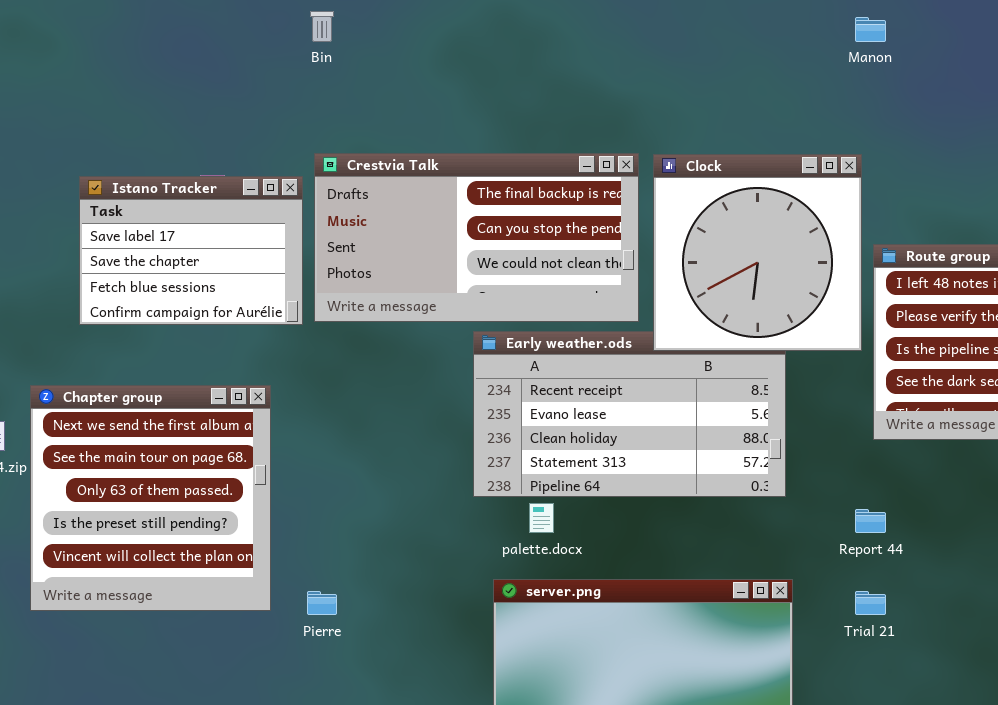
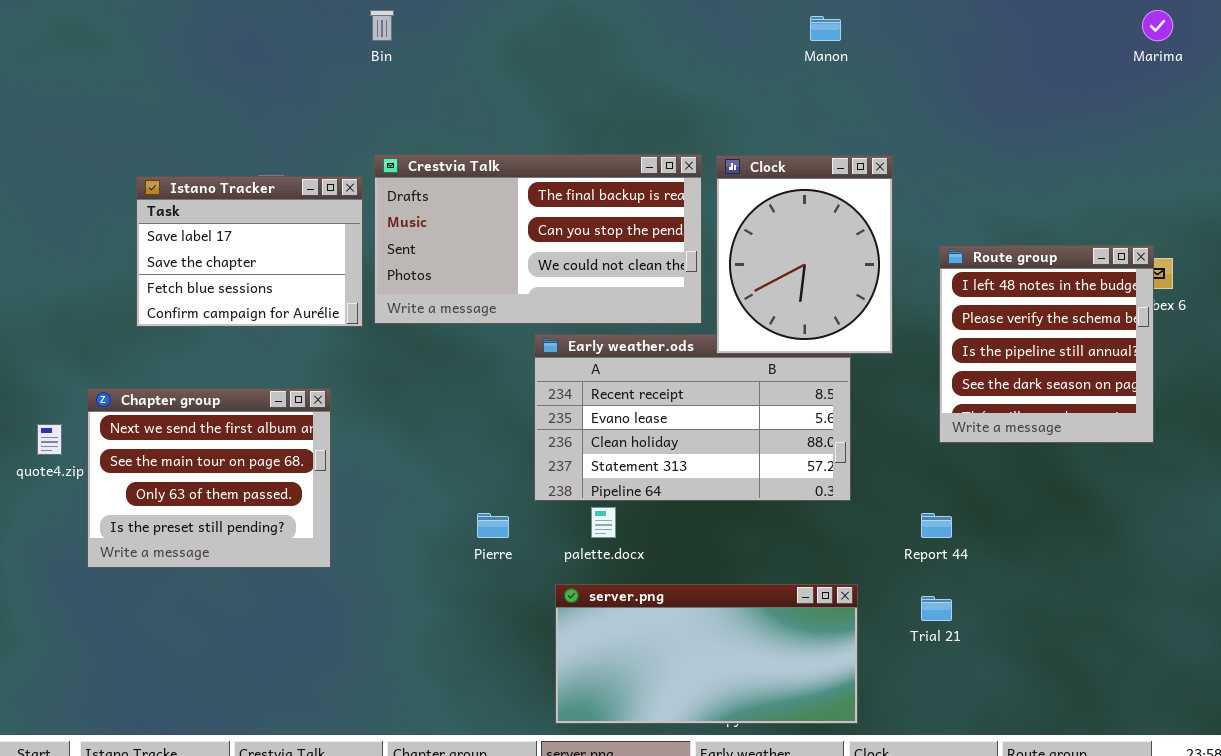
Manon: [855,17,886,42] -> [810,16,841,41], moved
Clock: [653,154,862,351] -> [716,155,893,354], resized
Chapter group: [30,385,271,611] -> [87,388,331,568], resized
Pierre: [307,591,337,615] -> [477,513,509,538], moved

